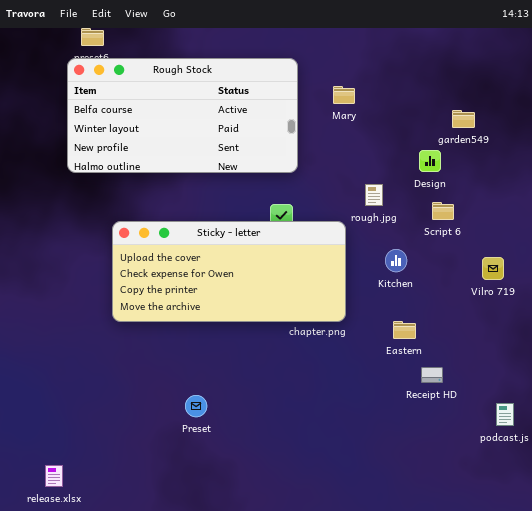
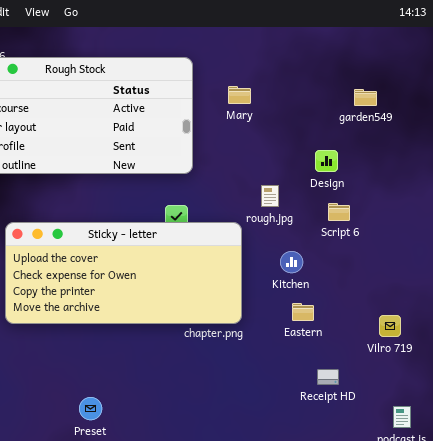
garden549: [452,110,475,128] -> [354,89,377,106], moved
Vilro 719: [482,257,504,280] -> [379,315,401,337], moved
Eastern: [393,321,416,339] -> [292,303,314,321], moved

